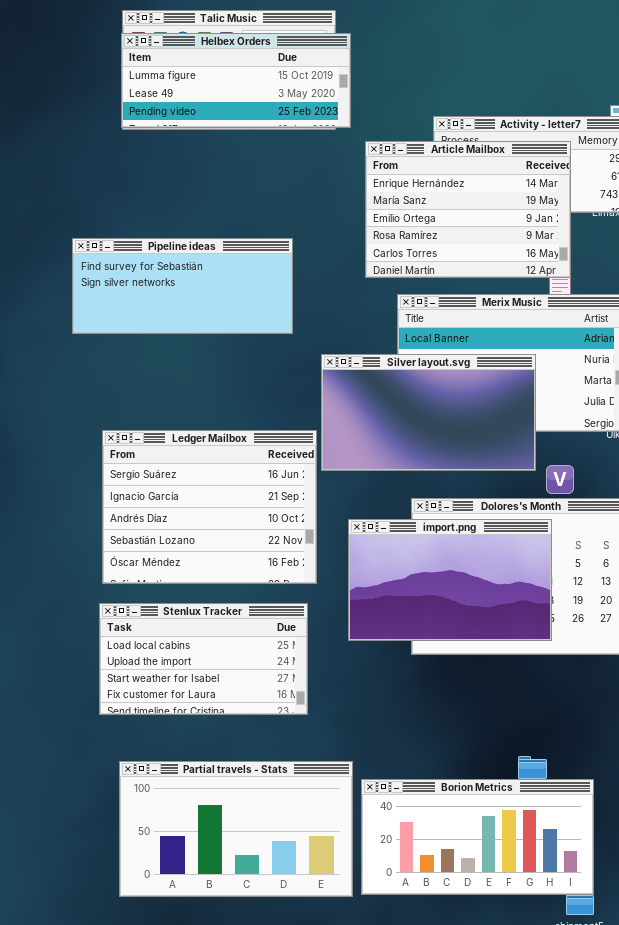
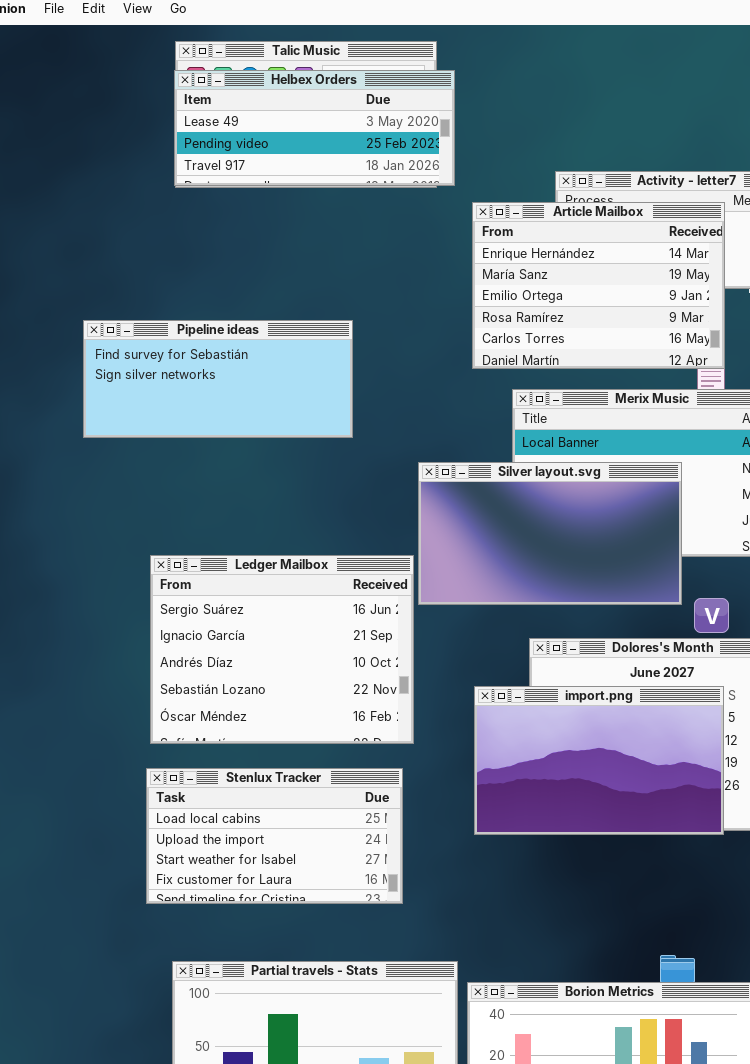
Helbex Orders: [121,33,351,128] -> [174,70,455,186], scrolled down 1 row
Pipeline ideas: [72,238,293,334] -> [83,320,353,438], moved
import.png: [348,519,552,641] -> [474,686,724,835], moved

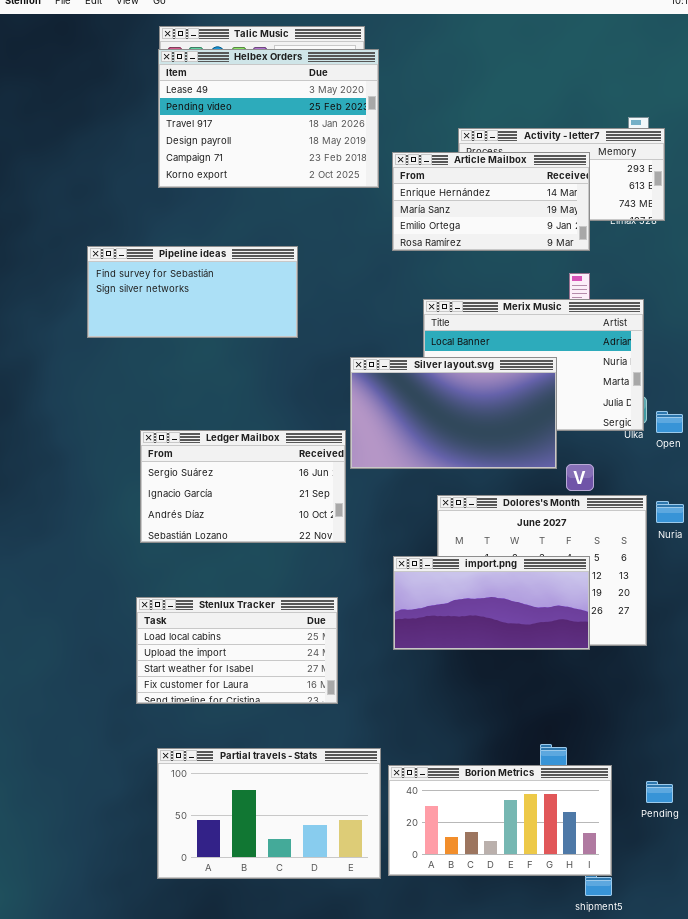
Helbex Orders: [174,70,455,186] -> [158,49,379,188], resized
Article Mailbox: [472,202,725,369] -> [392,152,590,251], resized
Ledger Mailbox: [150,555,414,744] -> [140,430,346,543], resized
import.png: [474,686,724,835] -> [393,556,590,650], resized

